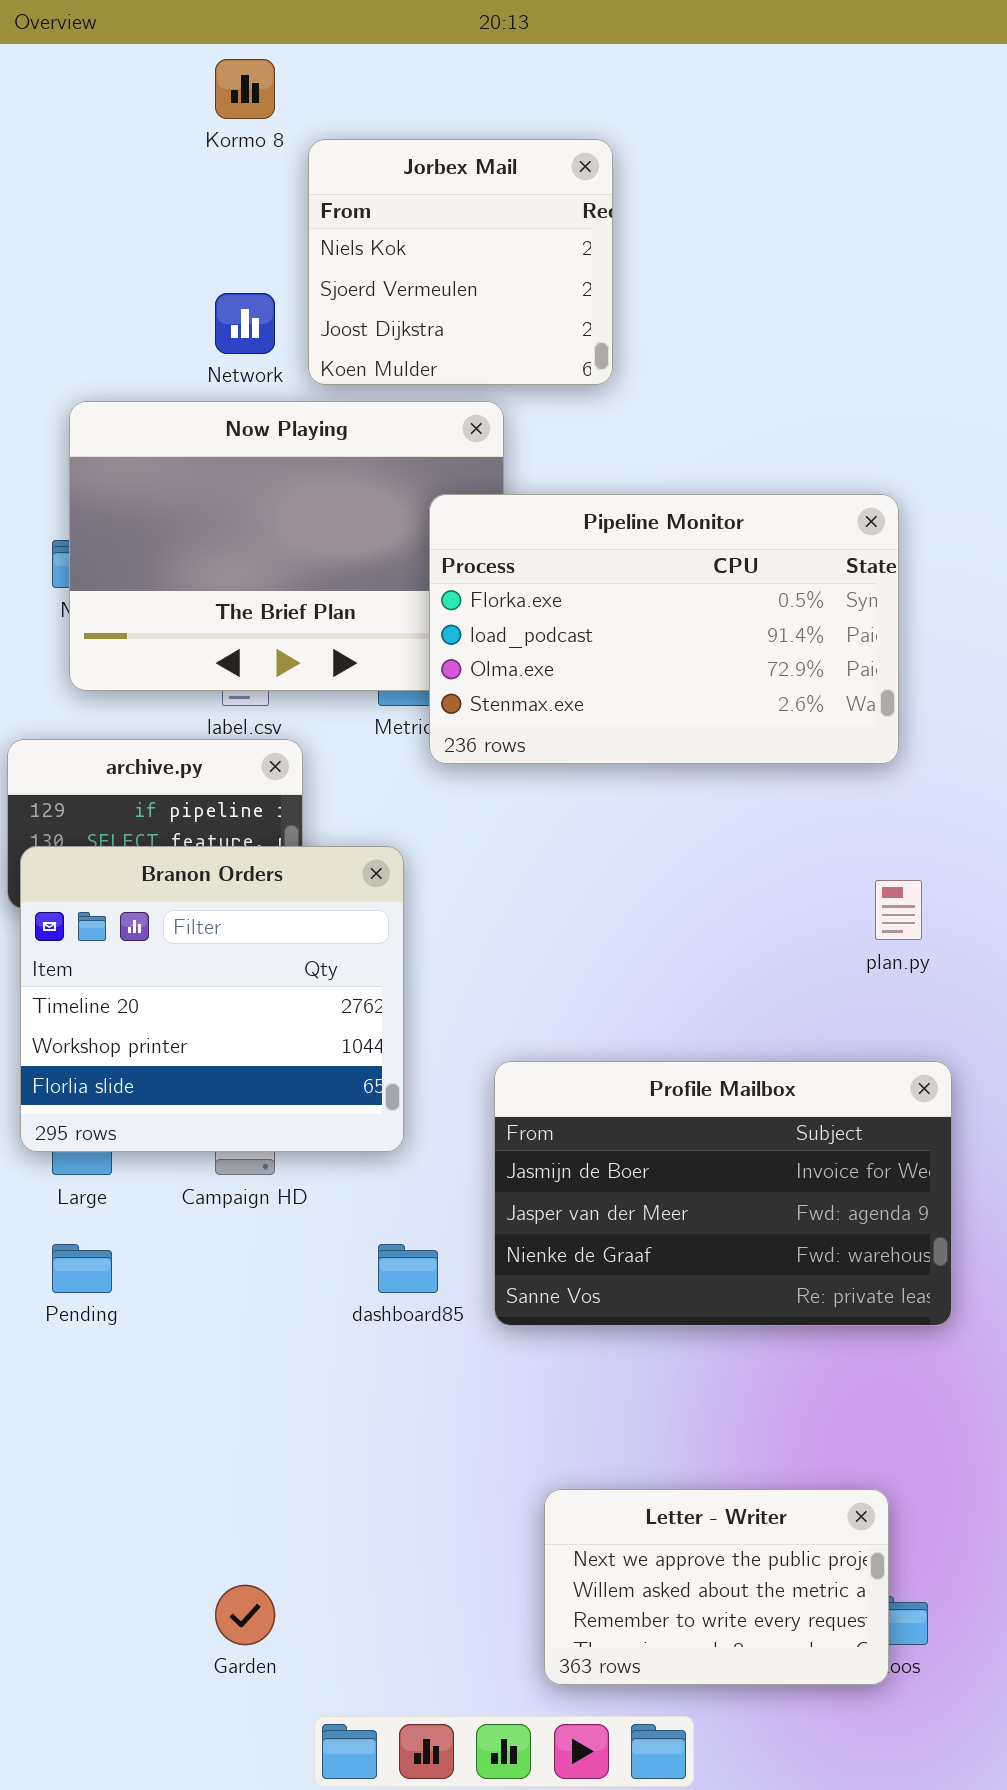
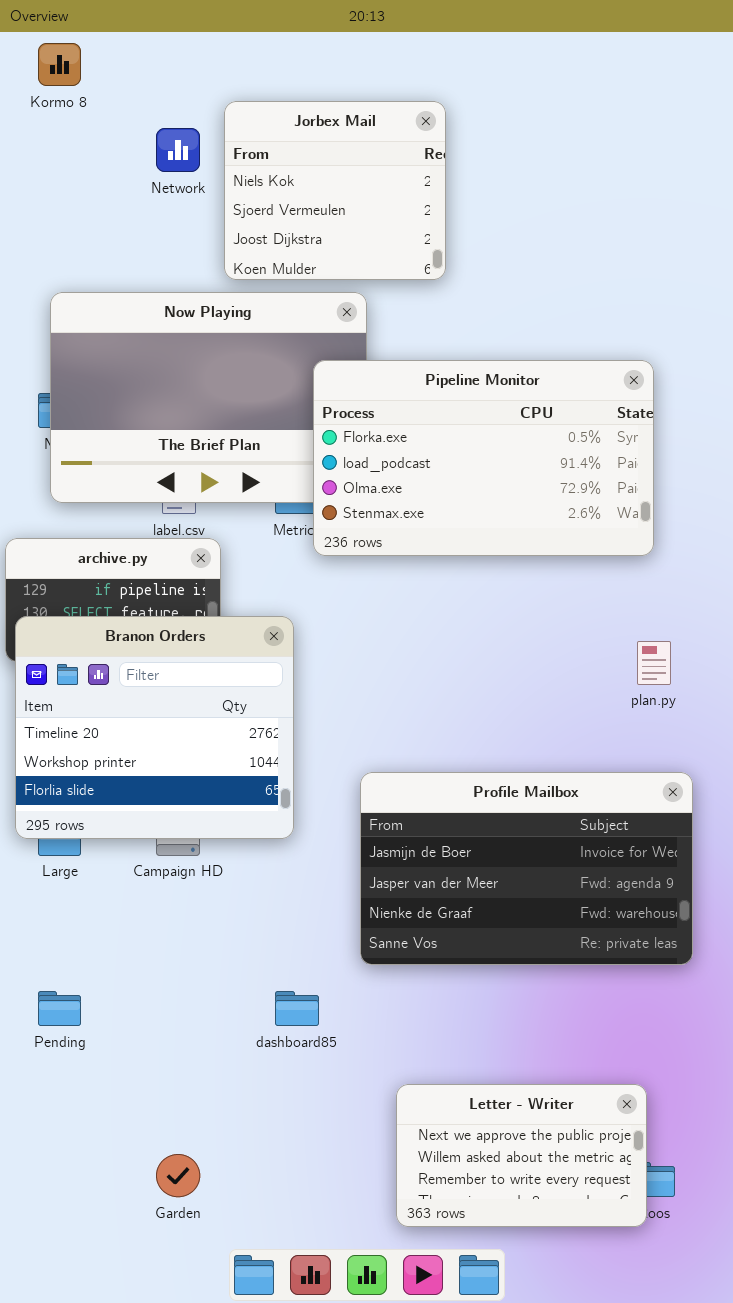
Kormo 8: [215,59,275,119] -> [38,43,81,86], moved
Network: [215,293,275,354] -> [156,128,200,172], moved
Pending: [52,1244,112,1293] -> [38,991,81,1026], moved
dashboard85: [378,1244,438,1293] -> [275,991,319,1026], moved

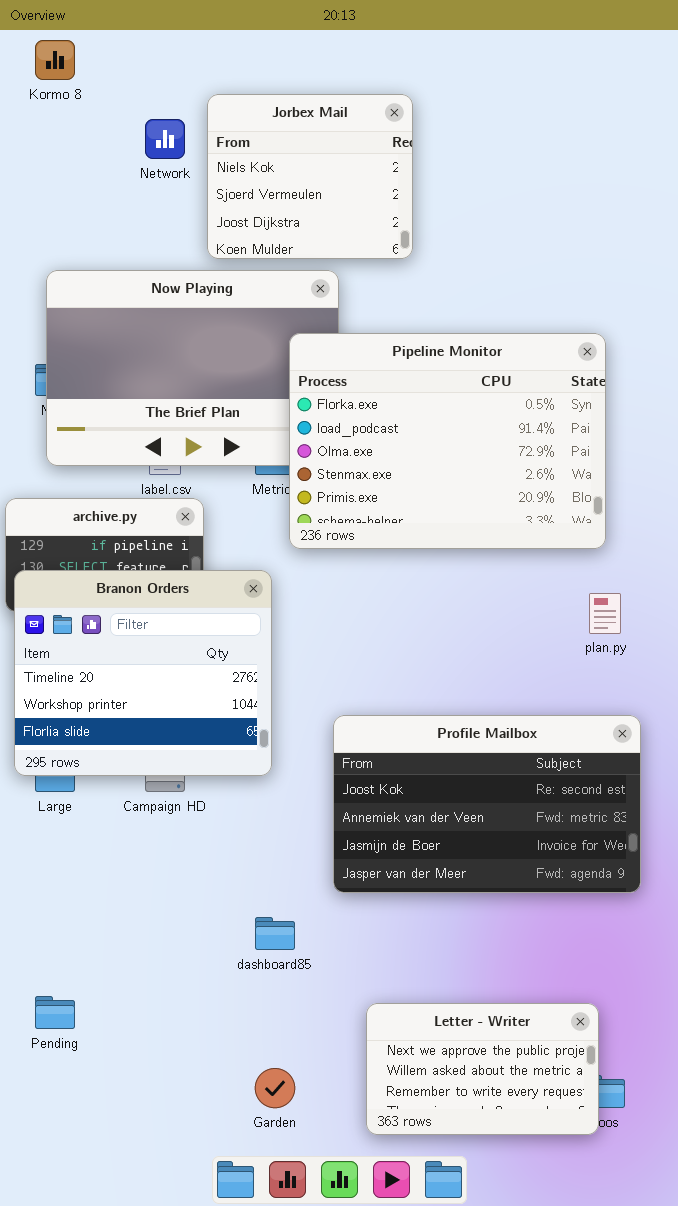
Pipeline Monitor: [313,360,654,556] -> [289,333,606,549], resized
Profile Mailbox: [360,772,693,965] -> [333,715,641,893], scrolled up 2 rows
Pending: [38,991,81,1026] -> [35,996,75,1029], moved
Garden: [156,1154,200,1197] -> [255,1068,295,1108], moved

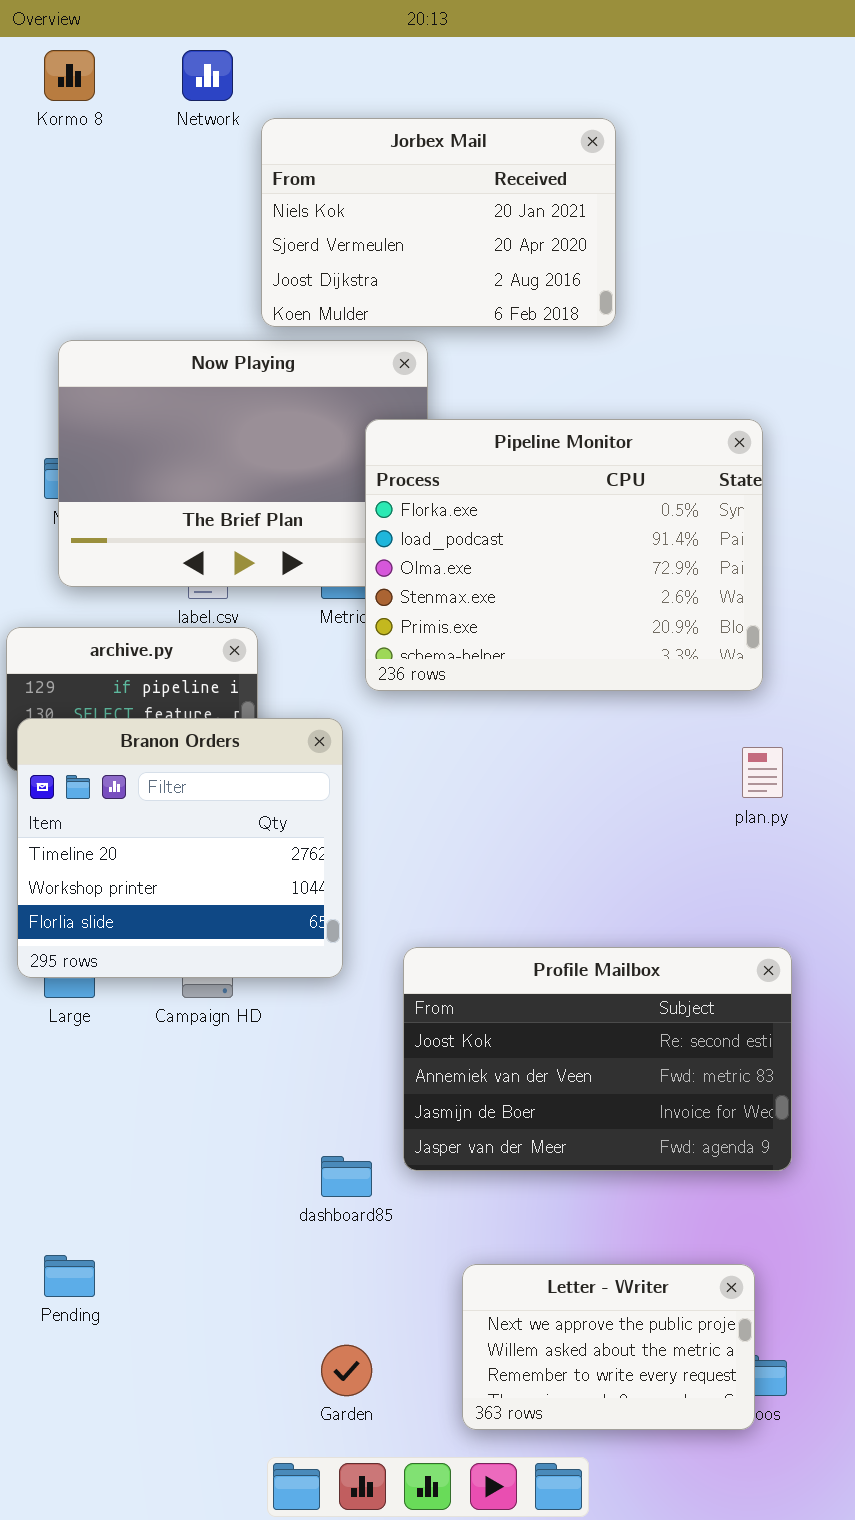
Jorbex Mail: [207,94,413,259] -> [261,118,616,327], resized
Network: [145,119,185,159] -> [182,50,233,101], moved
Profile Mailbox: [333,715,641,893] -> [403,947,792,1171], moved

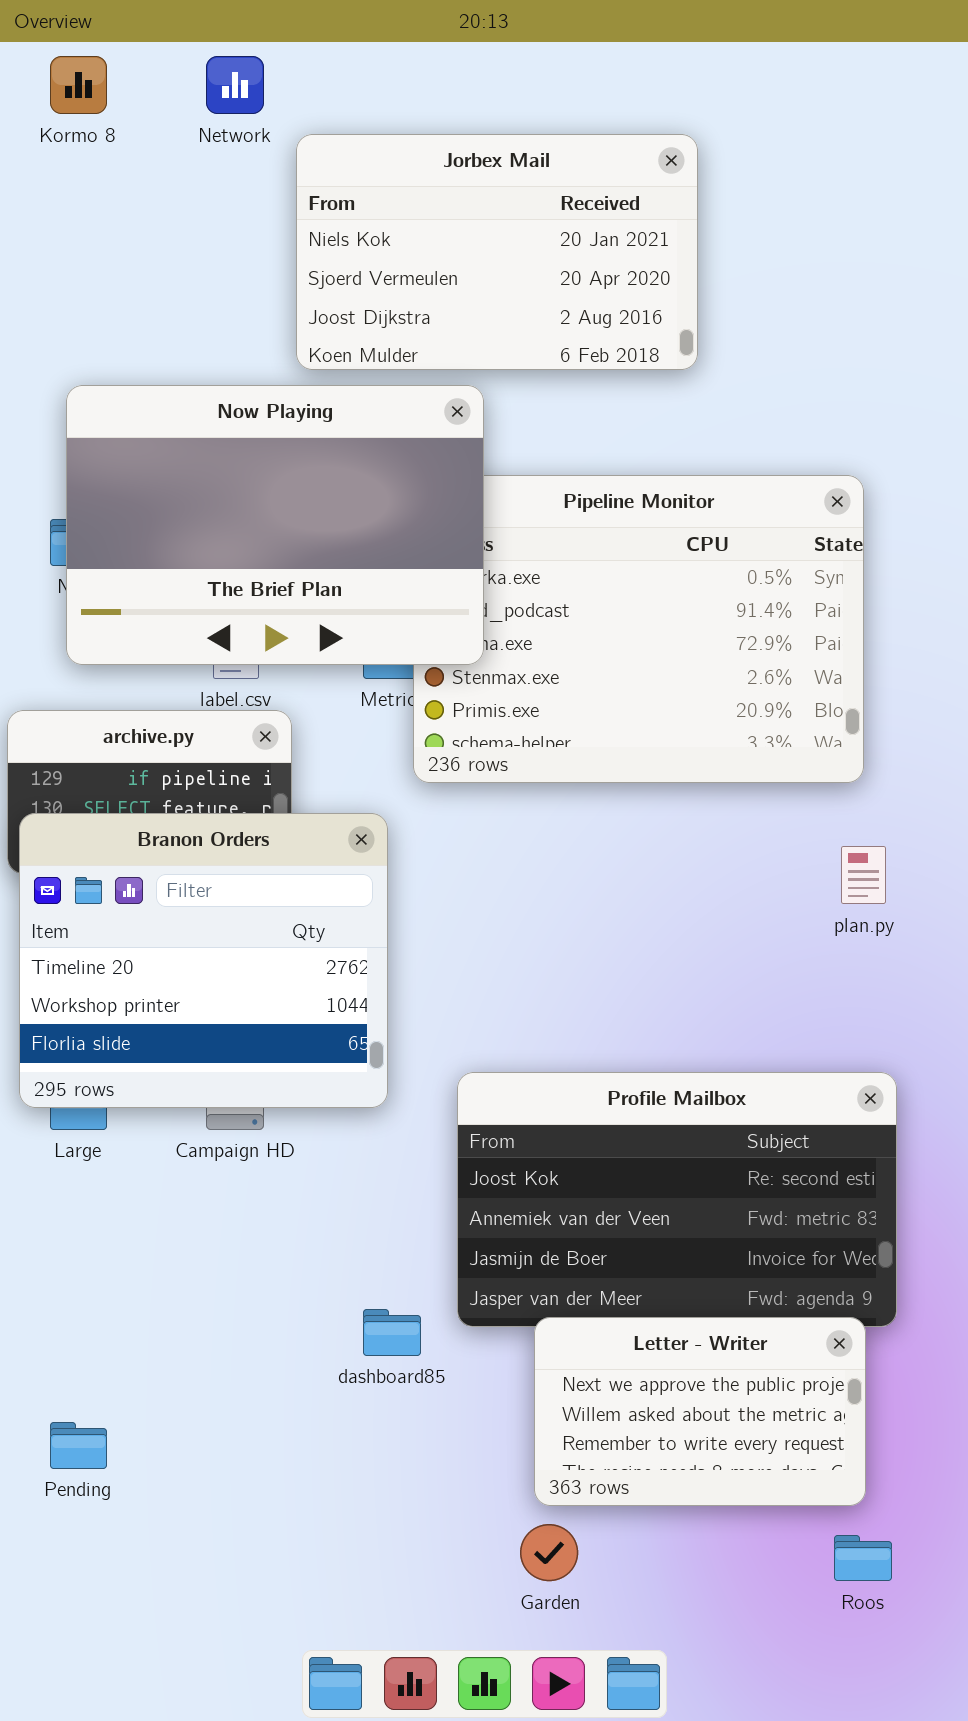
Now Playing: [58,340,428,587] -> [66,385,484,665], raised
Letter - Writer: [462,1264,755,1430] -> [534,1317,866,1506], moved
Garden: [321,1345,372,1396] -> [520,1524,578,1581], moved

